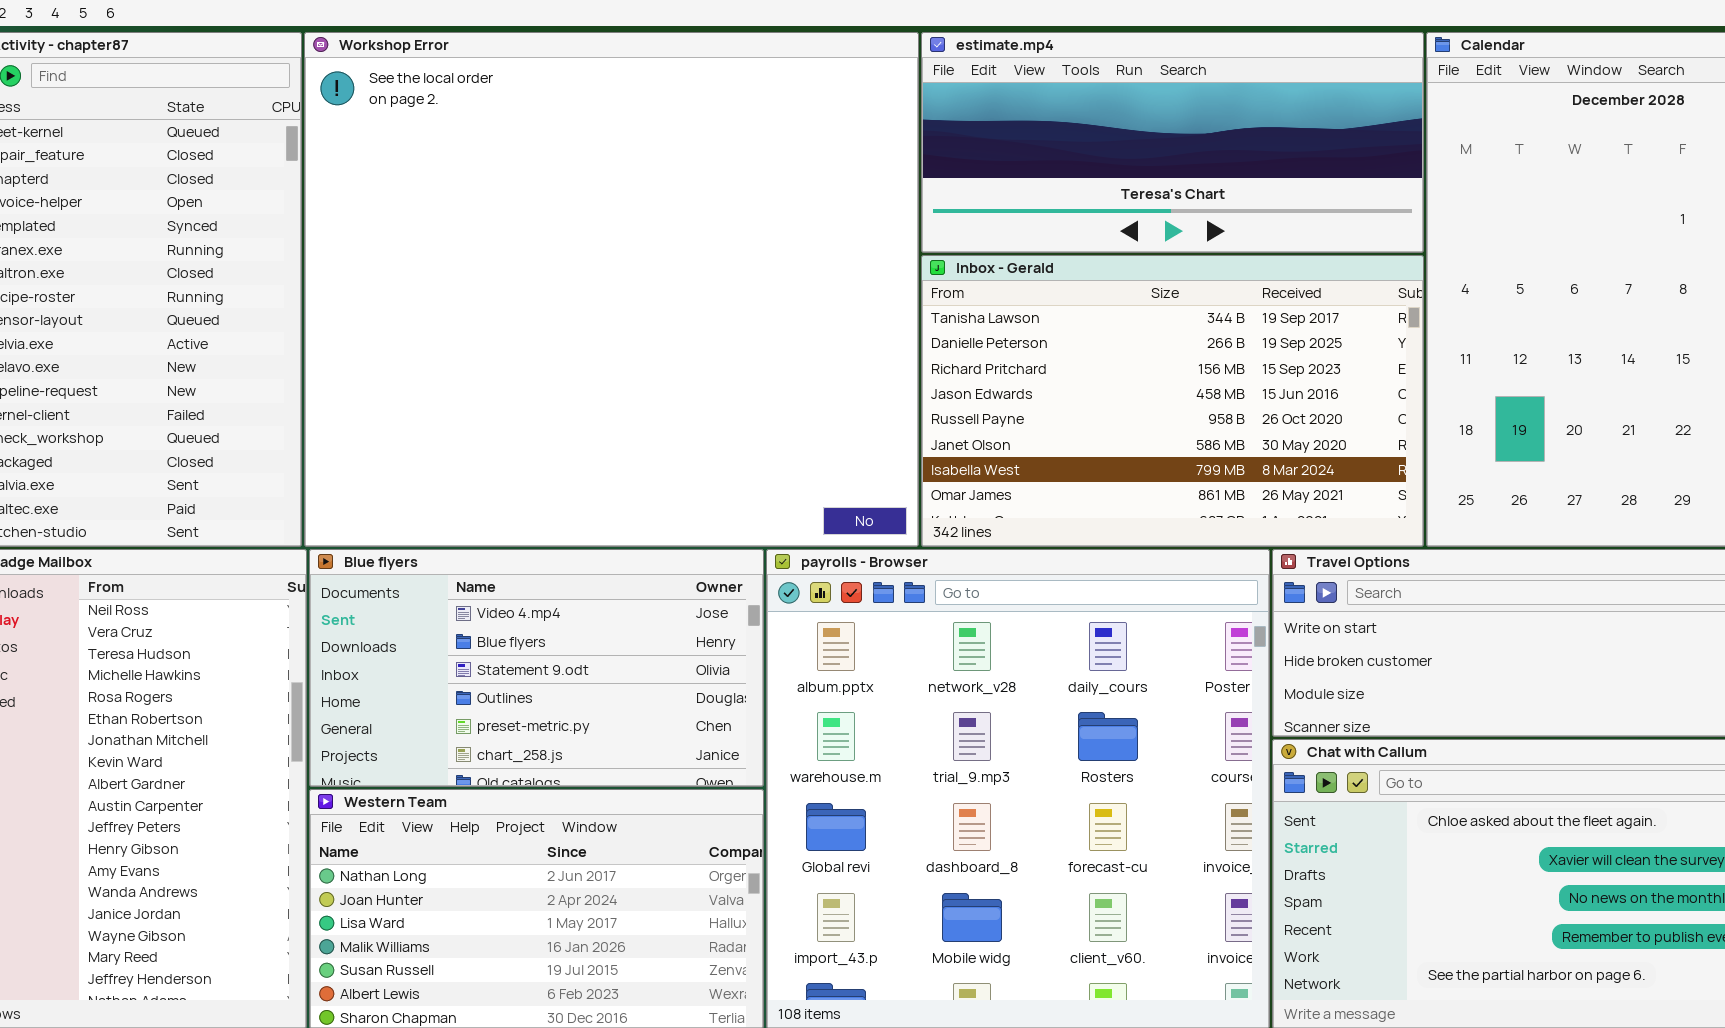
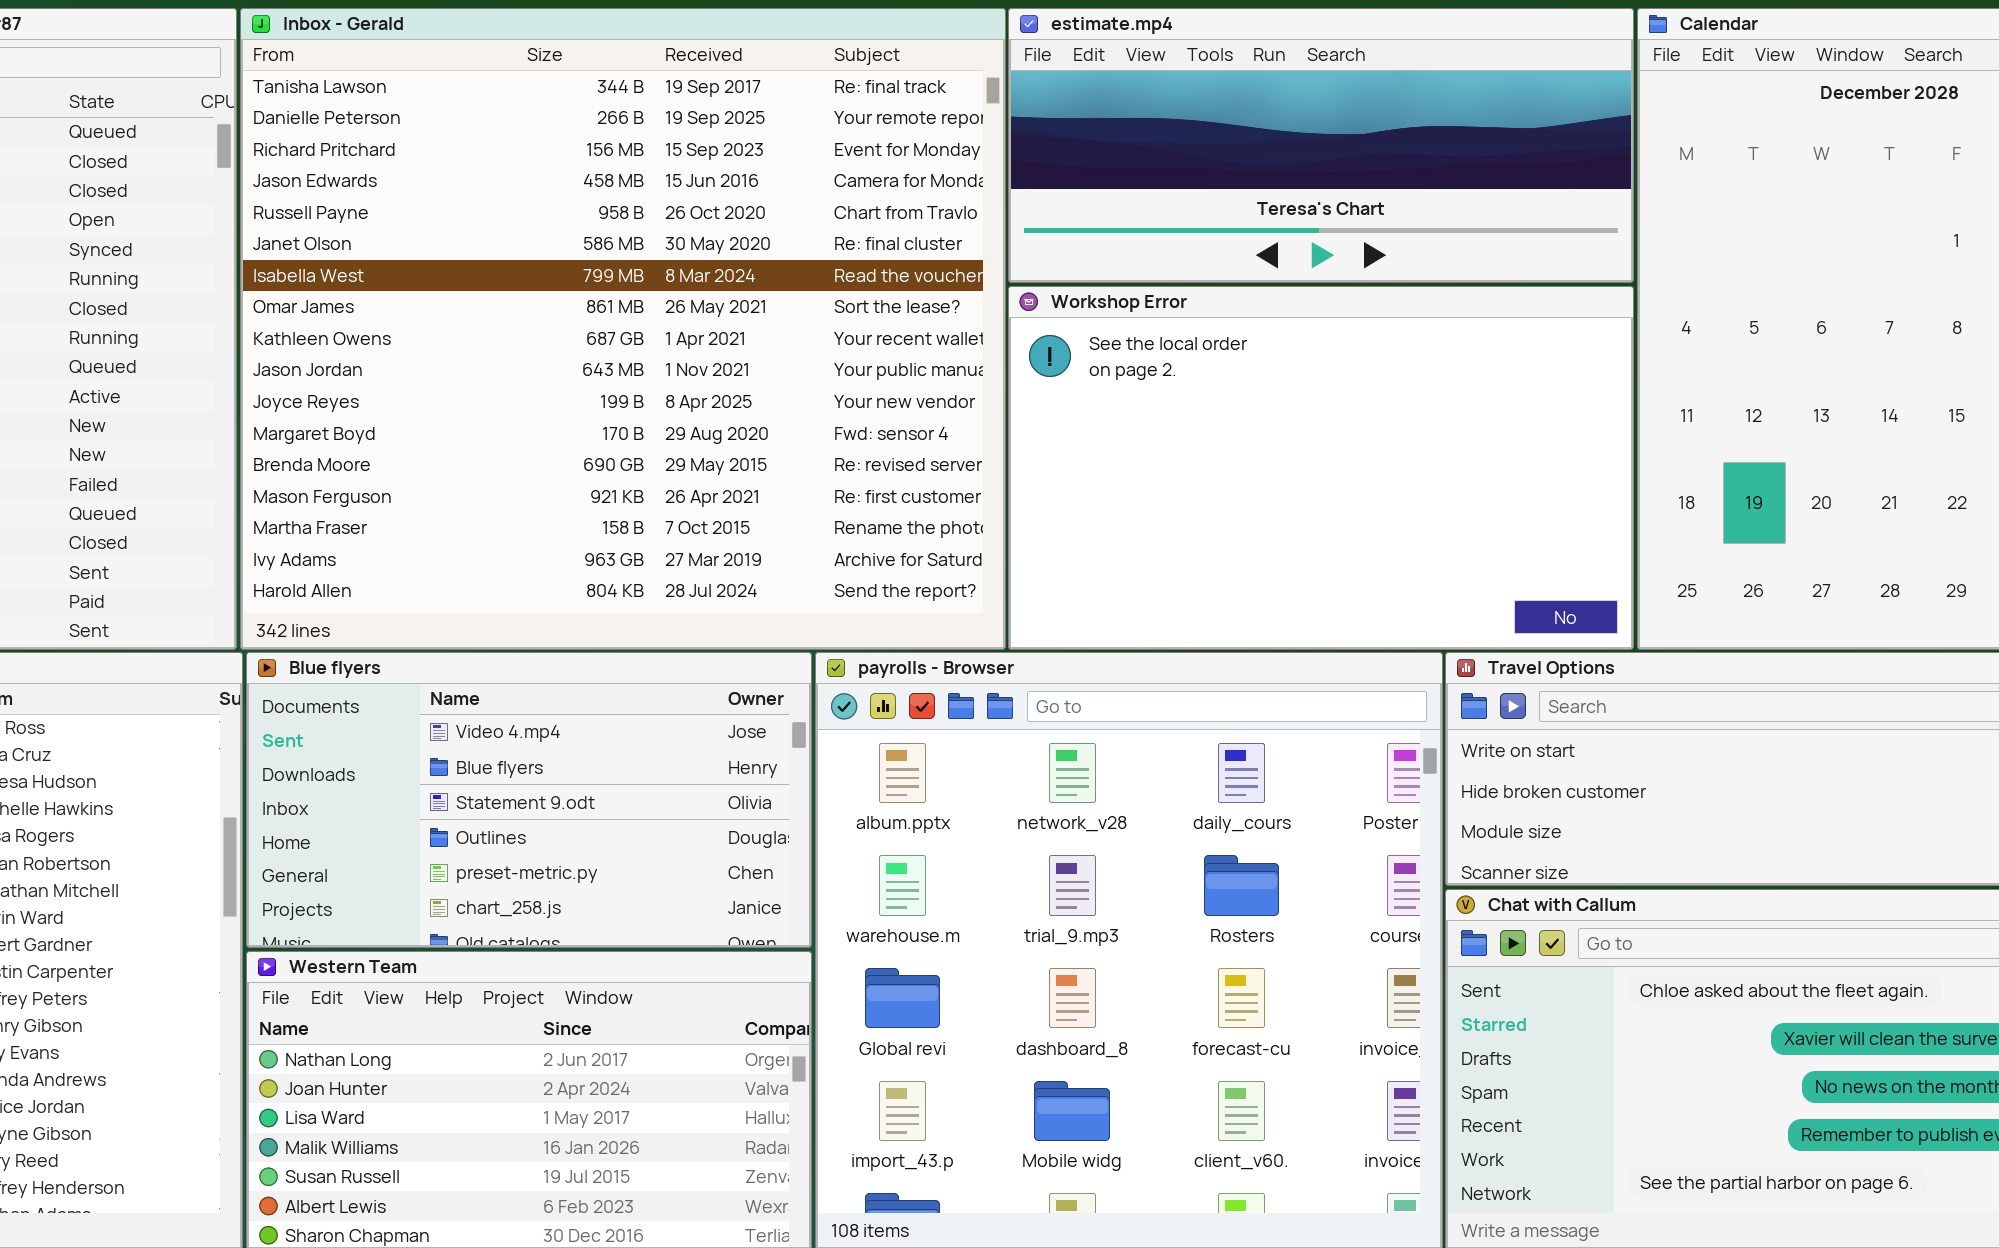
Workshop Error: [304,32,919,547] -> [1008,286,1634,650], moved, resized
Inbox - Gerald: [921,255,1424,547] -> [240,8,1006,650], moved, resized

